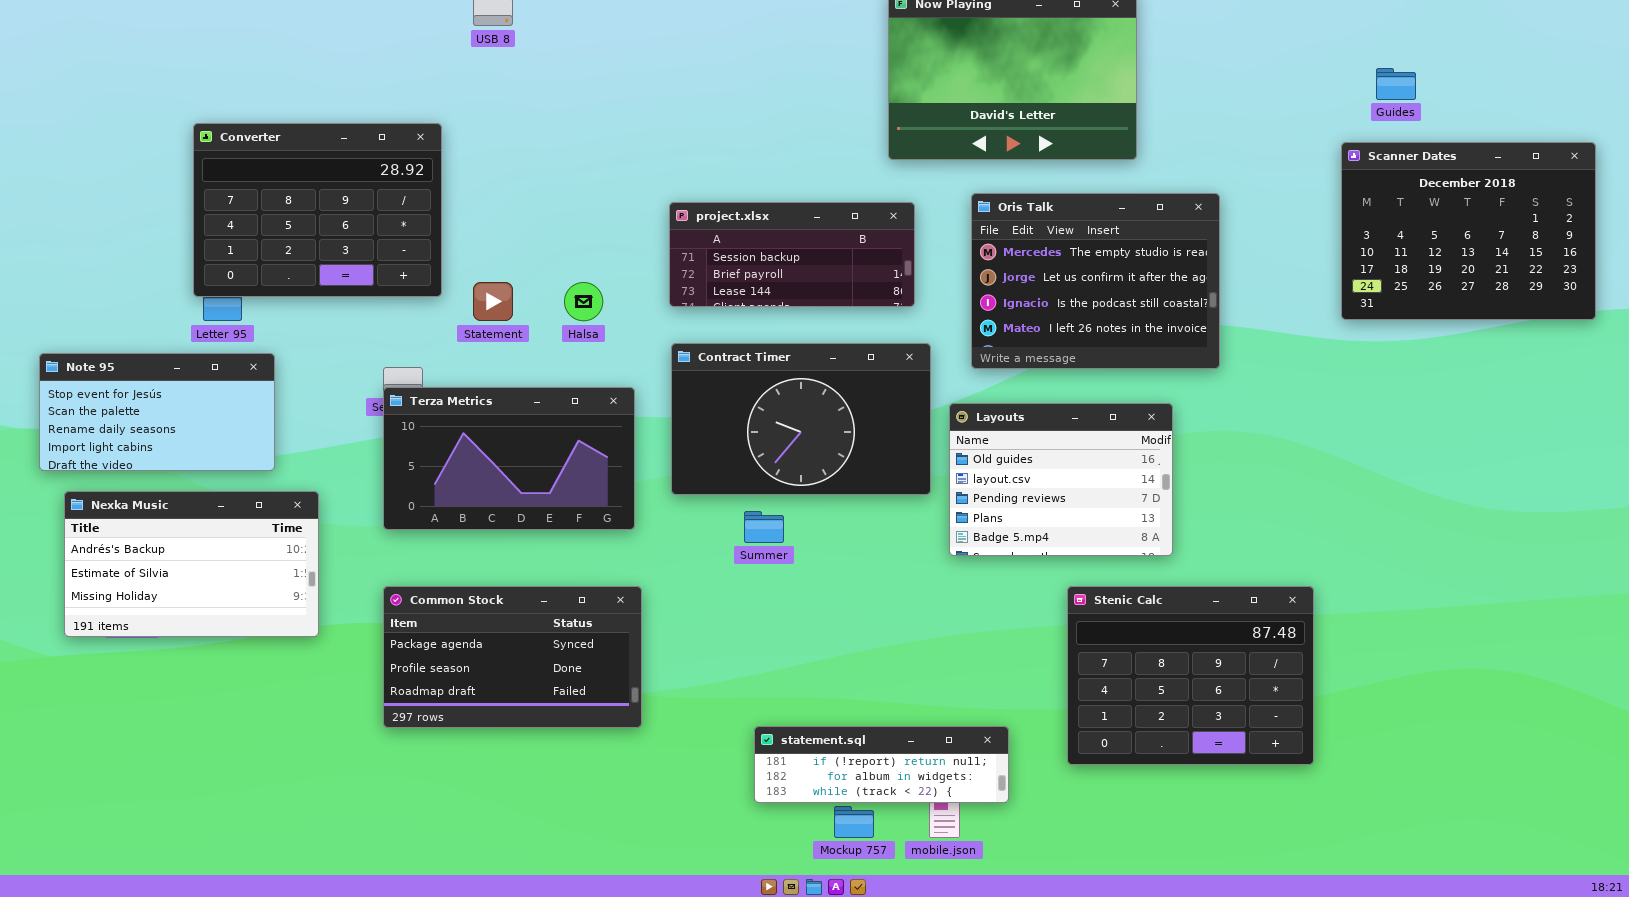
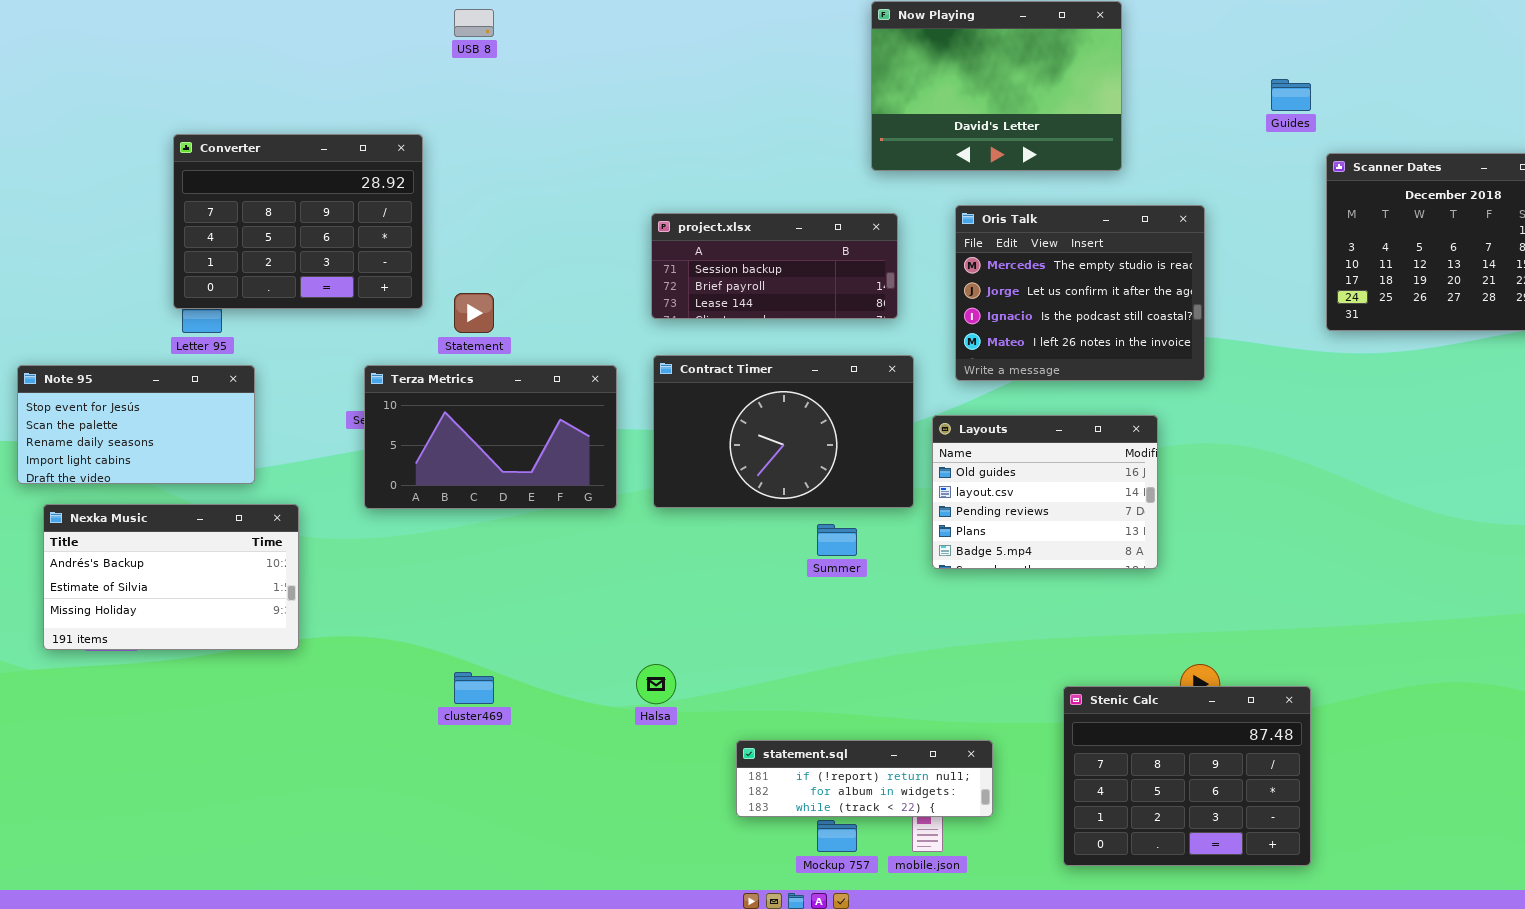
Guides: [1376,68,1416,100] -> [1271,79,1311,111], moved
Halsa: [564,282,603,321] -> [636,664,676,704], moved
Terza Metrics: [383,387,635,530] -> [364,365,617,509], moved
Summer: [744,511,784,543] -> [817,524,857,556], moved
Common Stock: [383,586,642,728] -> none, closed
Stenic Calc: [1067,586,1314,765] -> [1063,686,1311,866], moved

